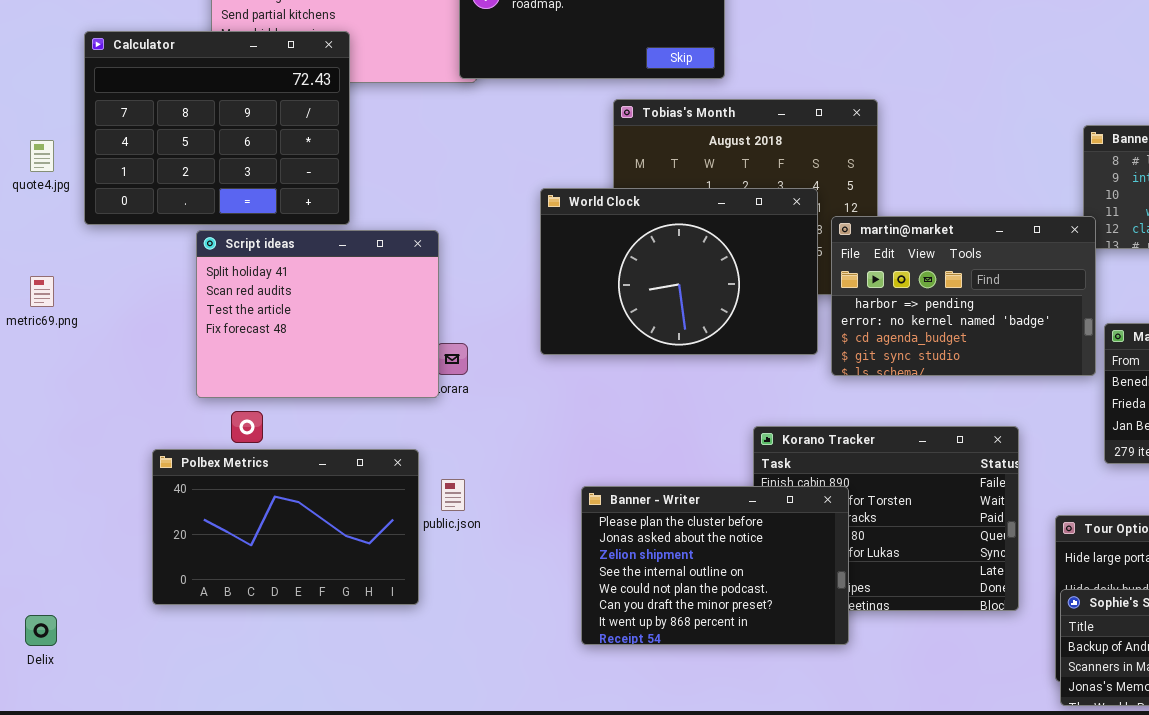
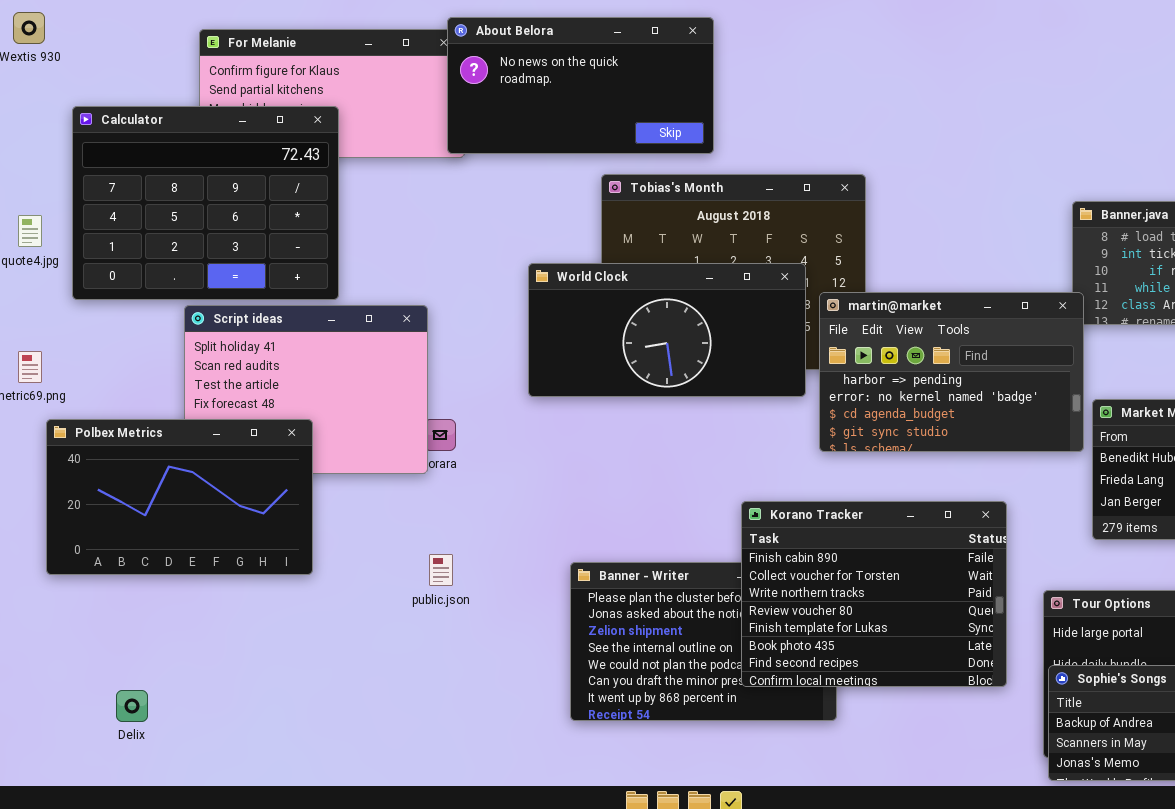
World Clock: [540,188,818,355] -> [528,263,806,397], resized
Korano Tracker: [753,426,1019,611] -> [741,501,1007,687], raised
Polbex Metrics: [152,449,419,605] -> [46,419,313,575], moved
Delix: [25,615,57,646] -> [116,690,148,722], moved

